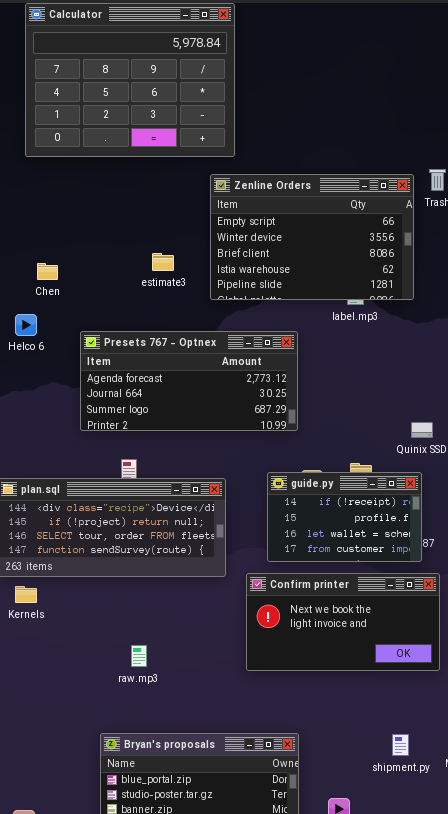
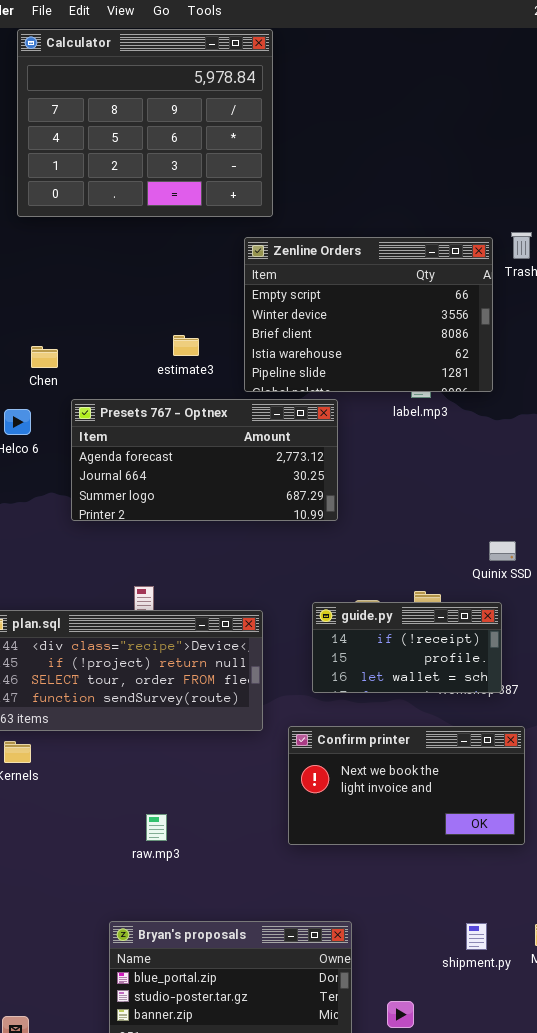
Presets 767 - Optnex: [80,331,298,431] -> [71,399,338,521], moved
guide.py: [267,472,422,562] -> [312,602,502,693], resized

